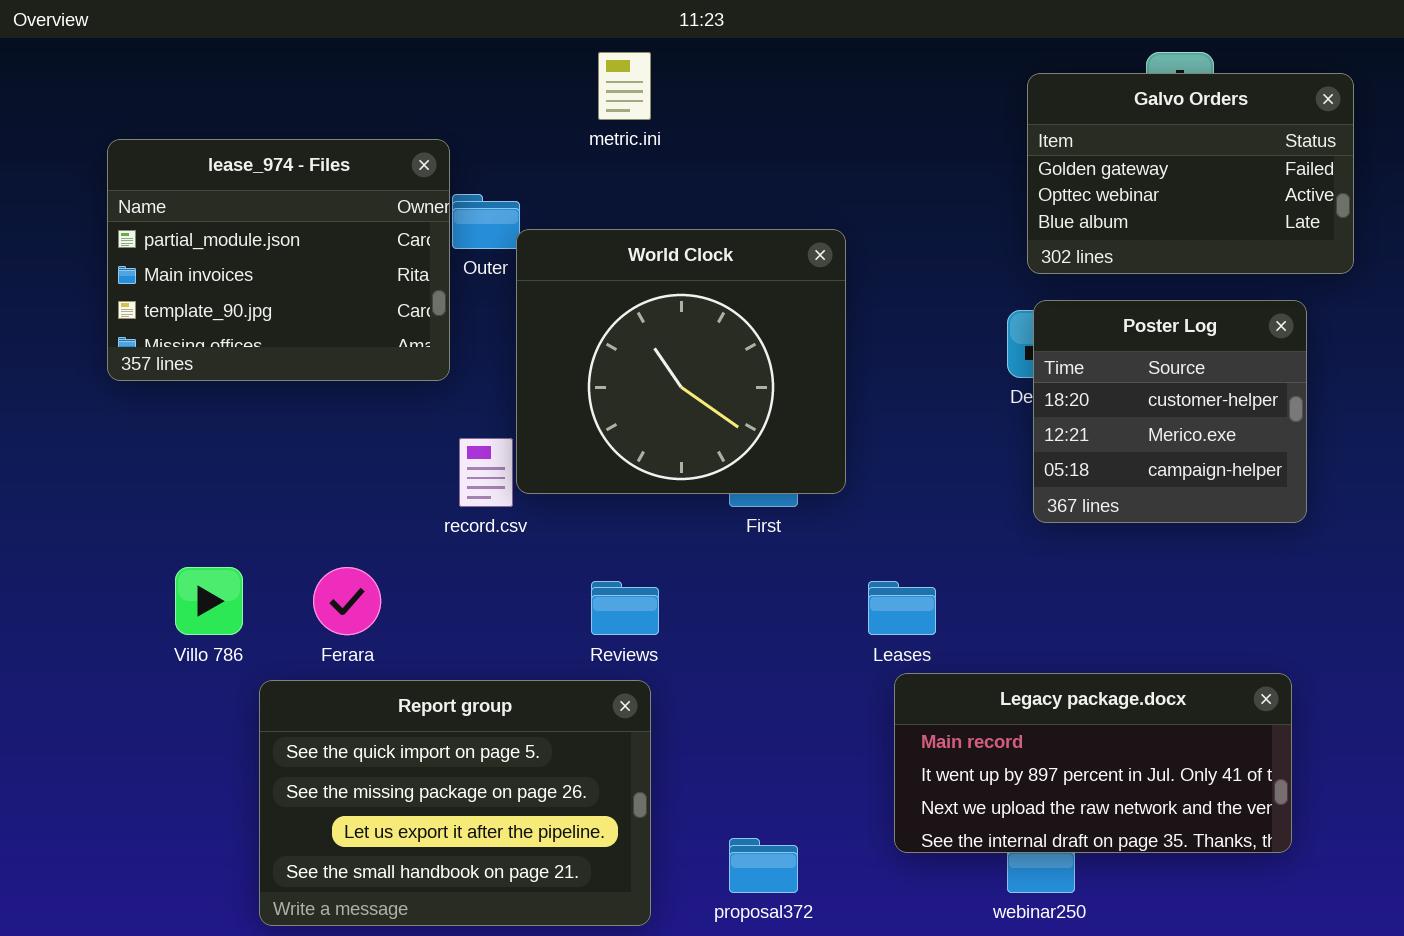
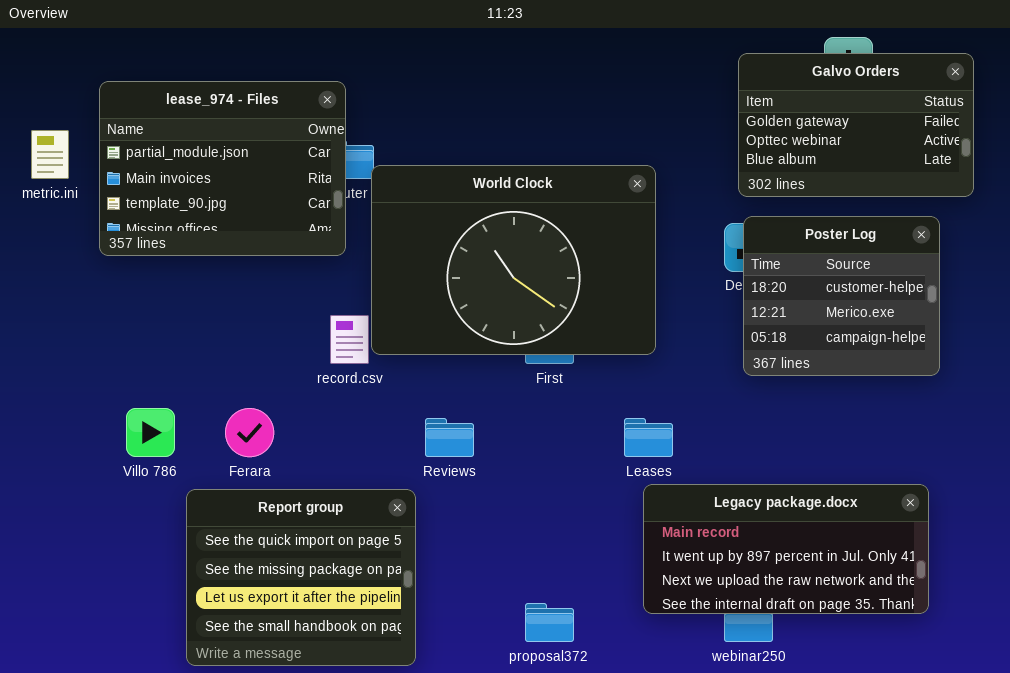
metric.ini: [598,52,651,120] -> [31,130,69,179], moved
lease_974 - Files: [107,139,450,381] -> [99,81,346,256], moved
World Clock: [516,229,846,494] -> [371,165,656,355], resized
Report group: [259,680,651,926] -> [186,489,416,666], resized

